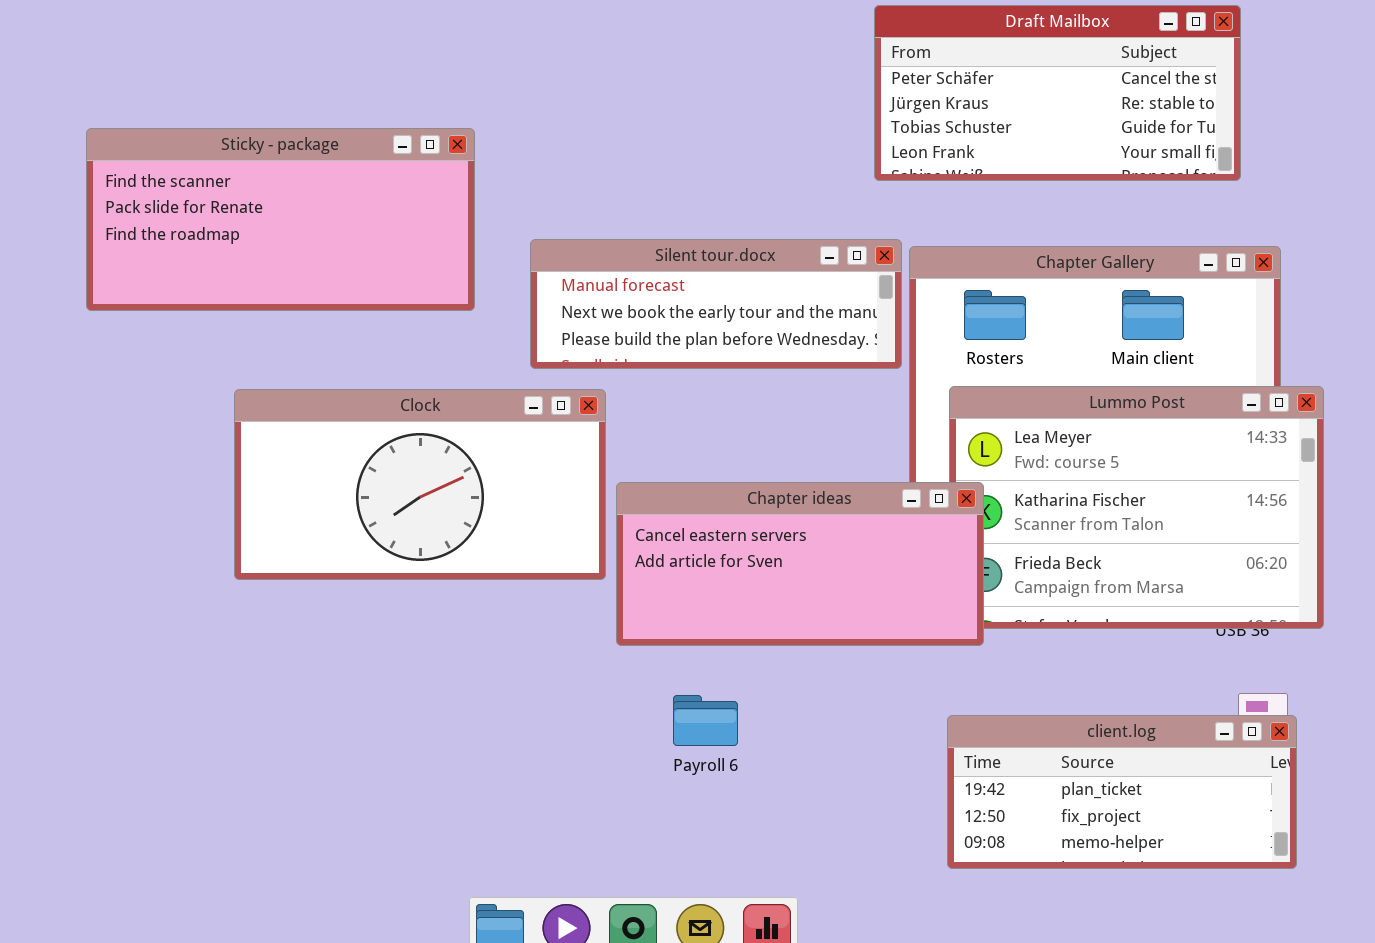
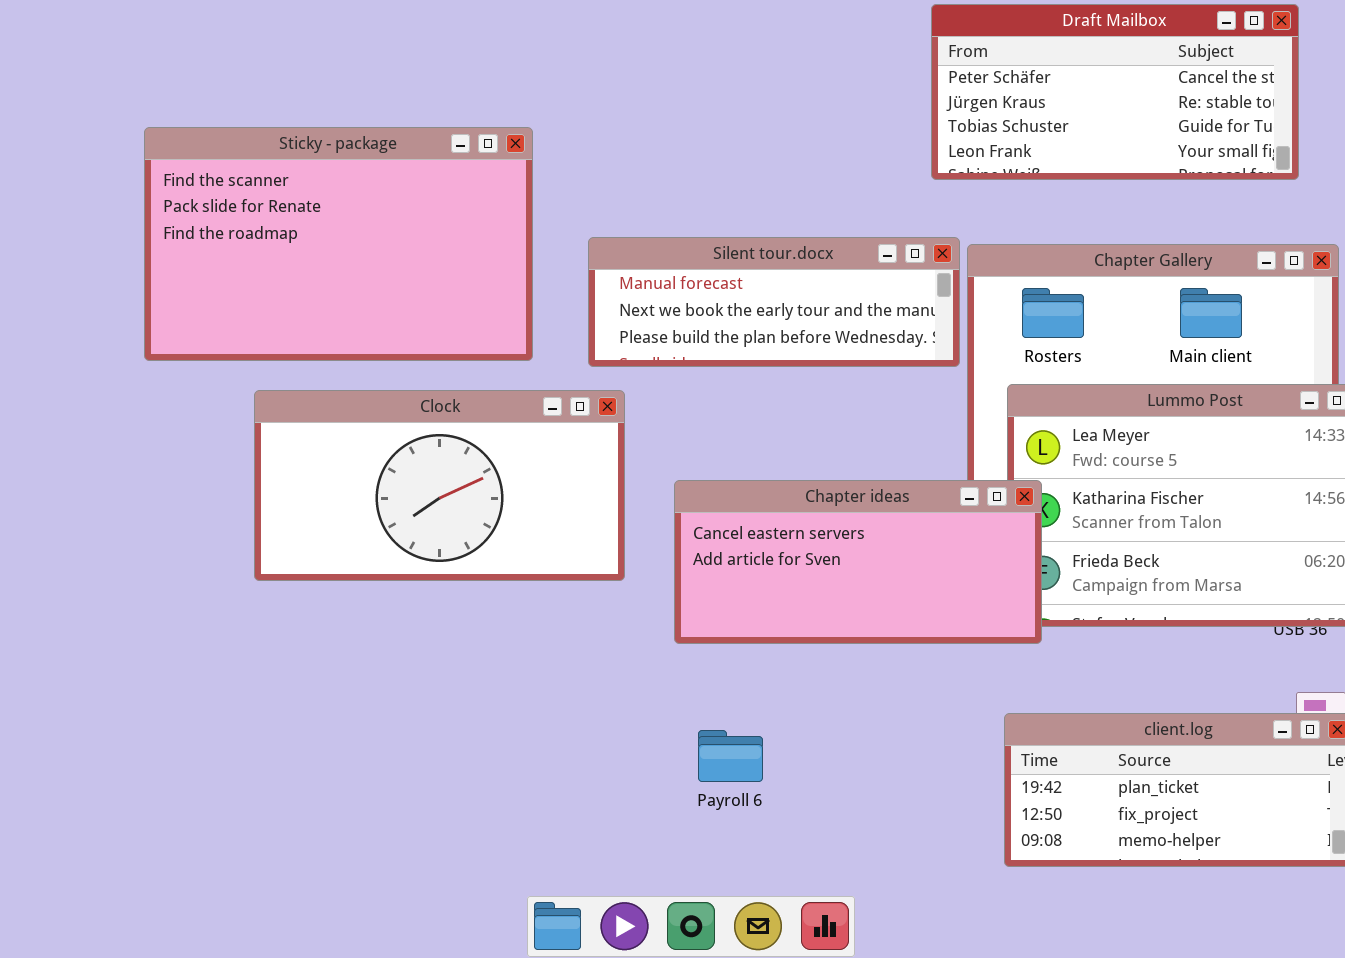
Sticky - package: [86,128,475,311] -> [144,127,533,361], resized
Clock: [234,389,606,580] -> [254,390,625,581], moved
Payroll 6: [673,695,738,746] -> [698,730,763,782], moved

